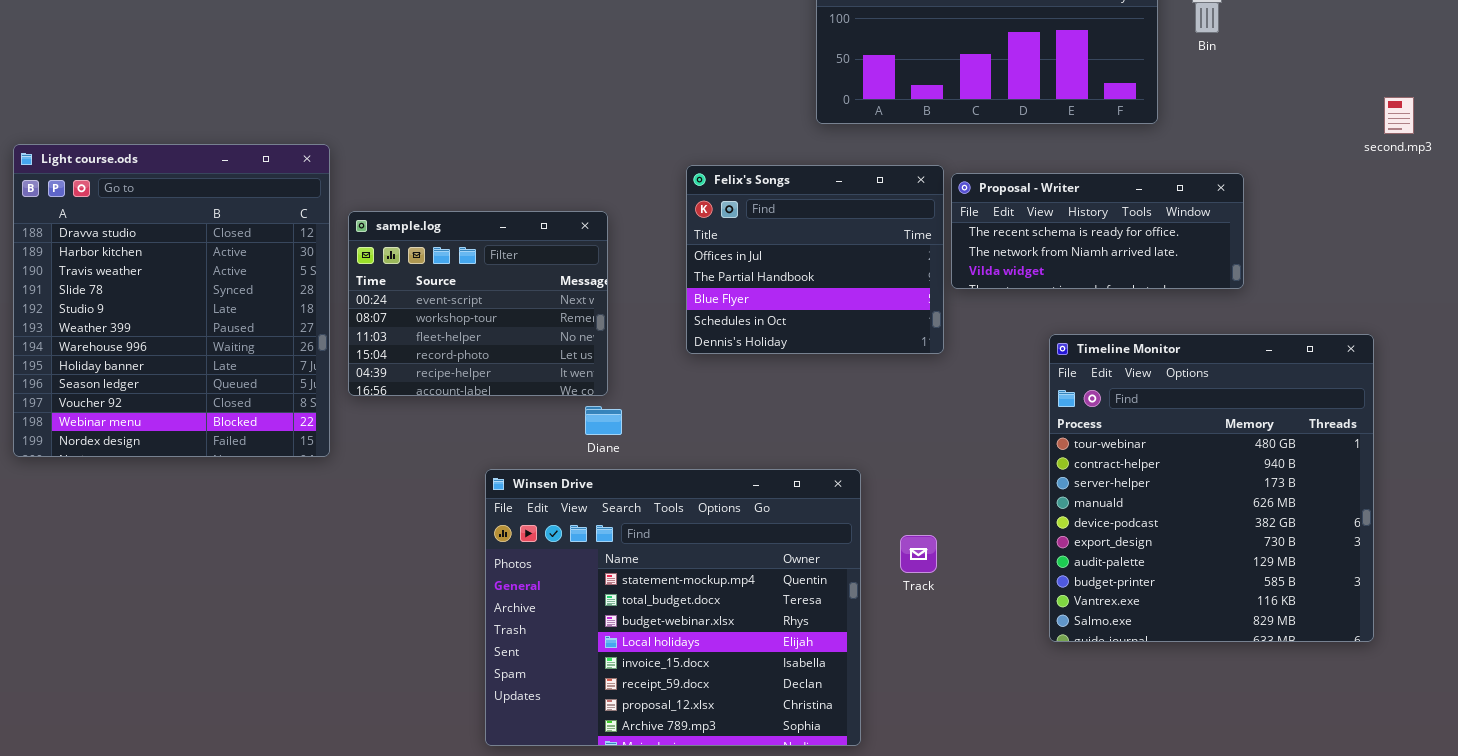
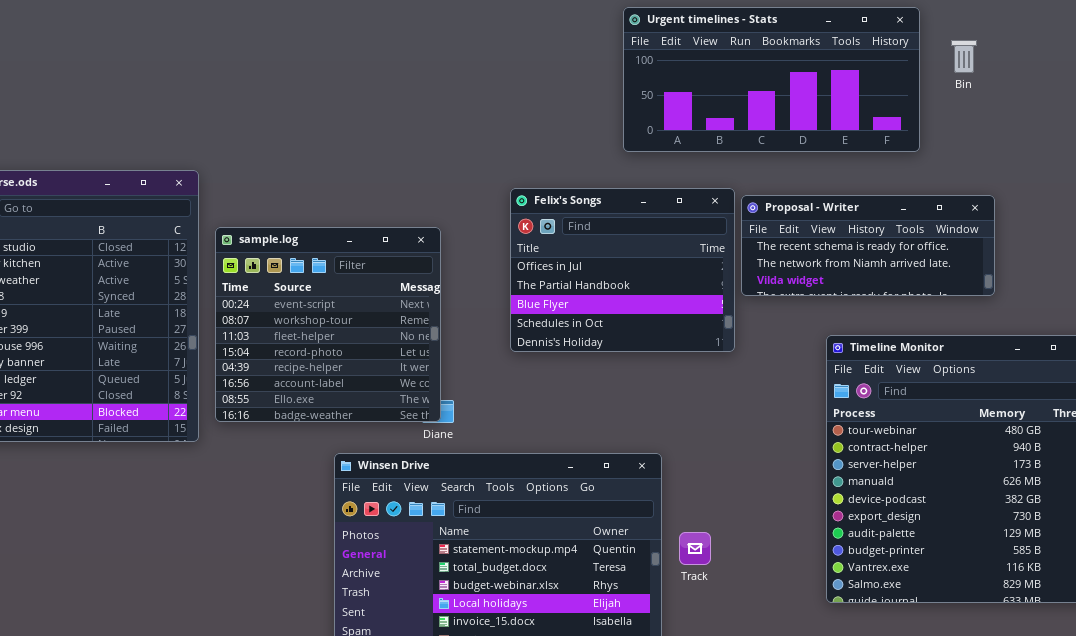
sample.log: [348,211,608,396] -> [215,227,441,422], resized
Track: [900,535,937,573] -> [679,532,711,565], moved

